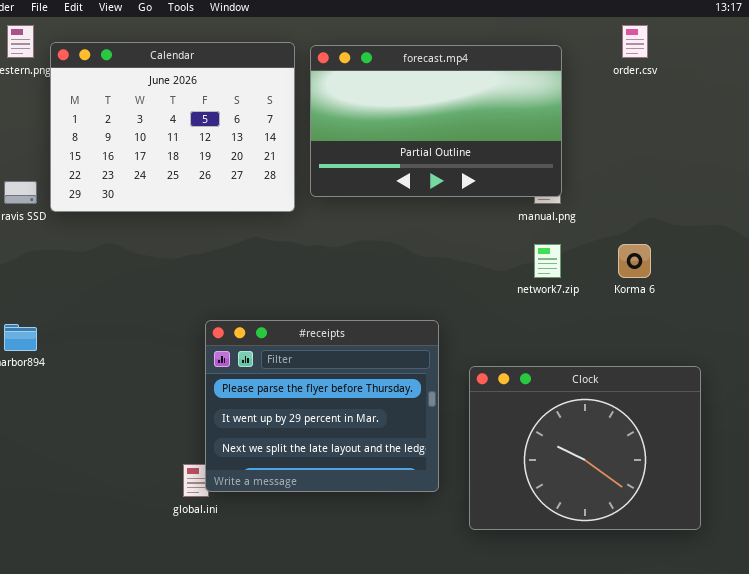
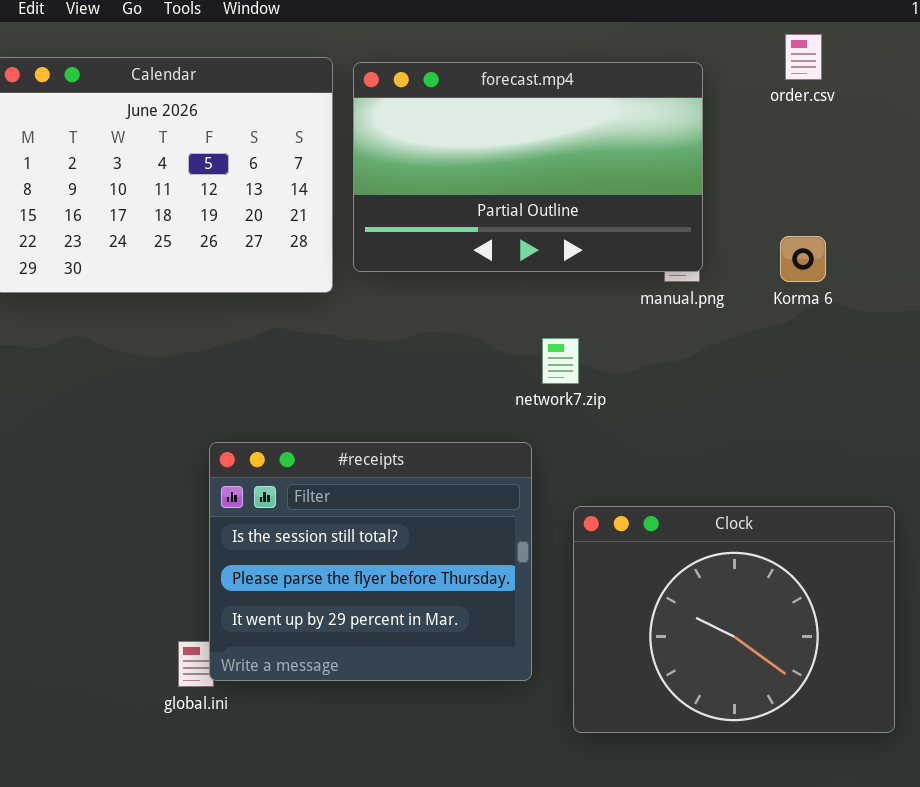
network7.zip: [534,244,561,278] -> [542,338,579,384], moved
Korma 6: [618,244,651,278] -> [780,236,826,282], moved
#receipts: [205,320,439,492] -> [209,442,532,681], scrolled up 1 row

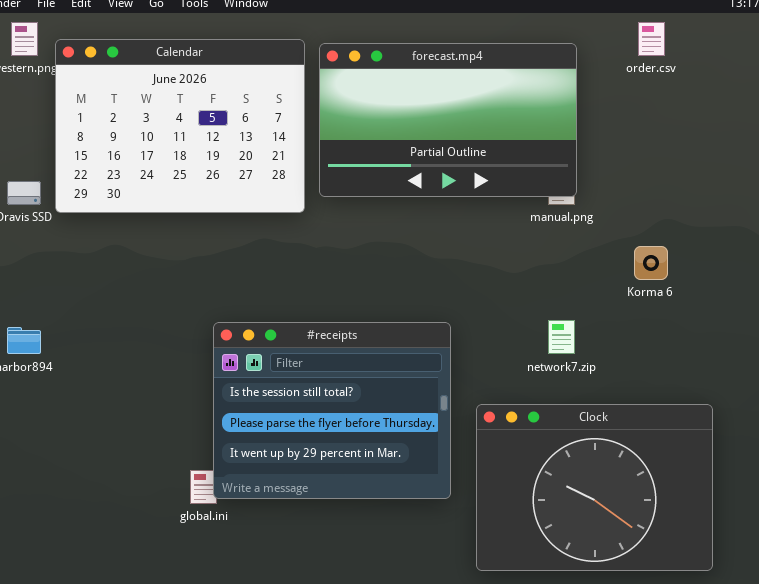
Korma 6: [780,236,826,282] -> [634,246,668,280], moved
network7.zip: [542,338,579,384] -> [548,320,575,354], moved
Clock: [573,506,895,733] -> [476,404,713,571], moved

